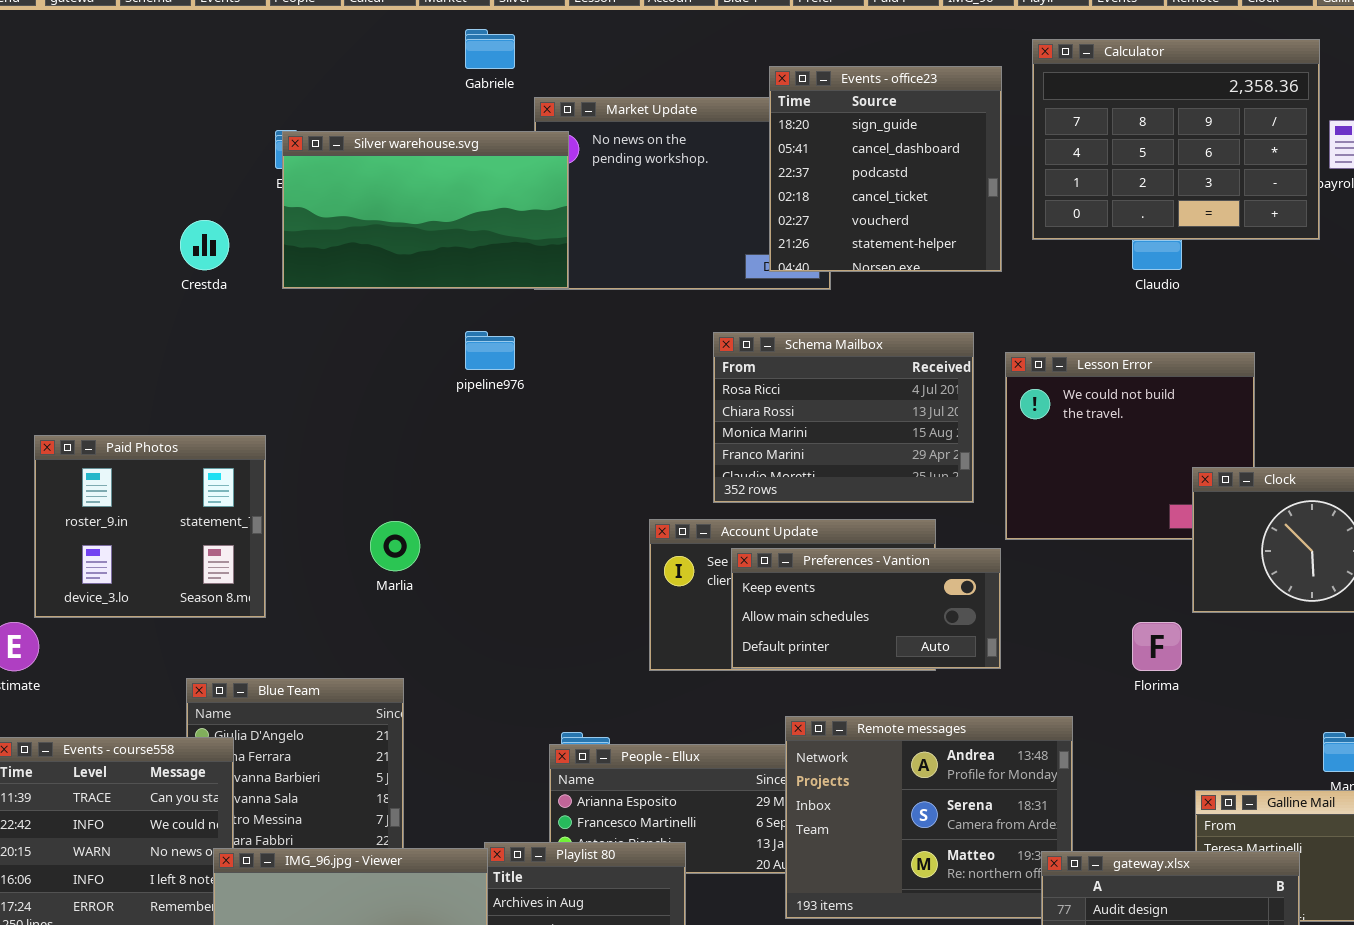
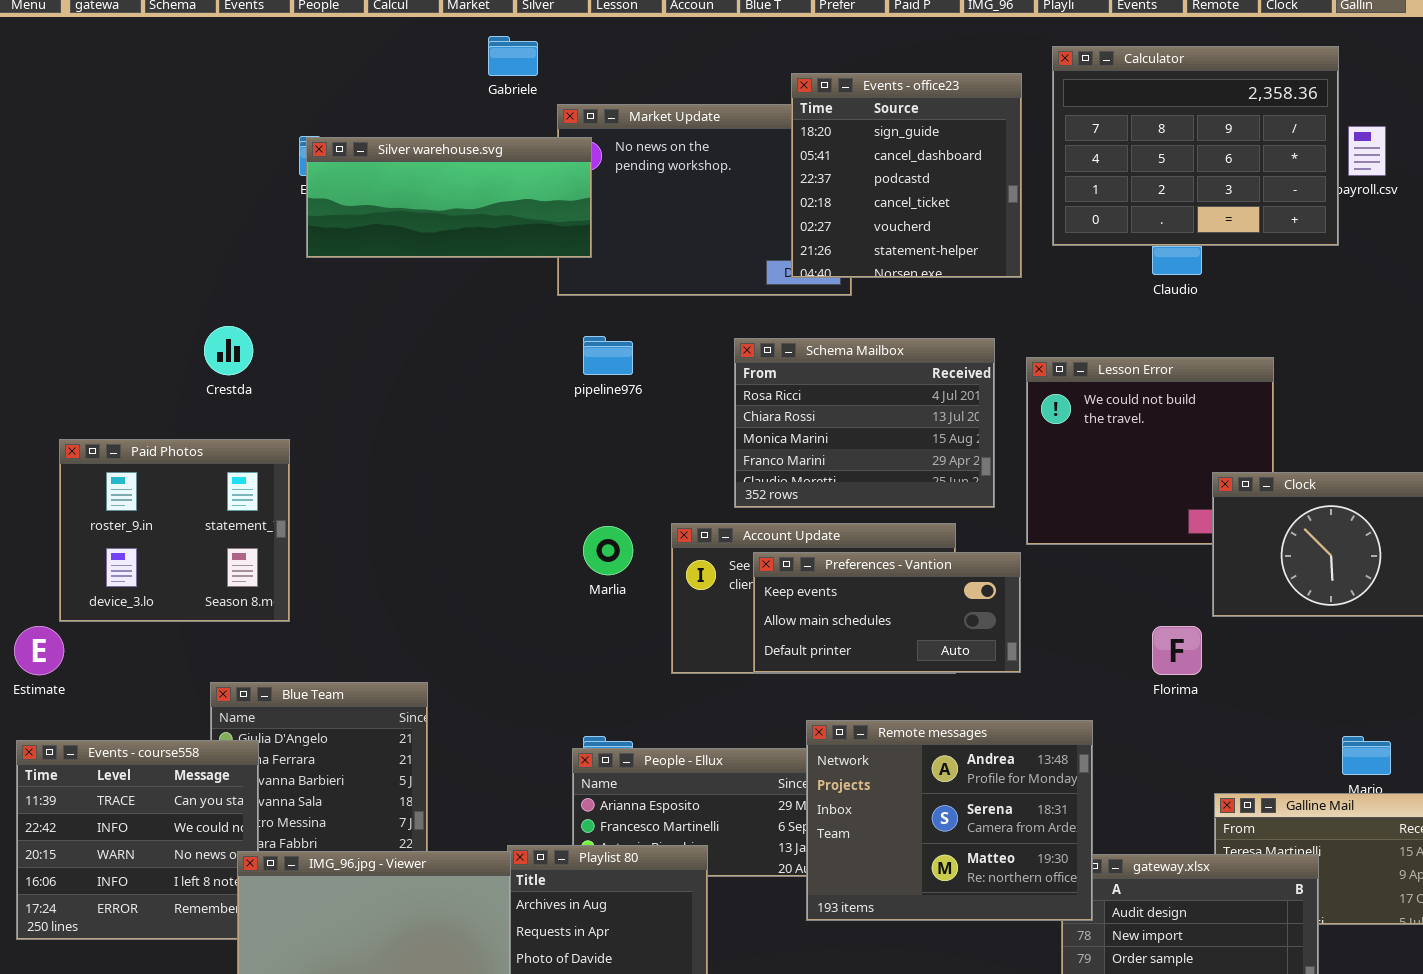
Silver warehouse.svg: [282,131,569,289] -> [306,137,592,258], resized
Crestda: [180,220,229,270] -> [204,326,253,375], moved
pipeline976: [465,331,515,370] -> [583,336,633,375], moved
Marlia: [370,521,420,571] -> [583,526,633,575], moved
Remote messages: [785,716,1073,919] -> [806,720,1093,921], raised

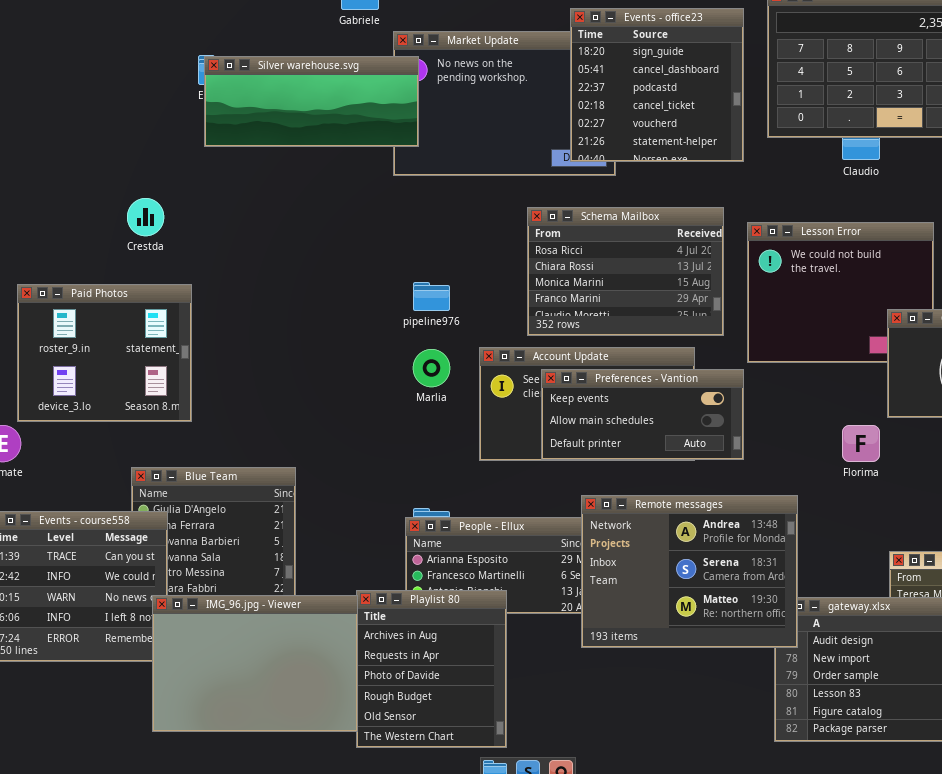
pipeline976: [583,336,633,375] -> [413,282,450,311], moved

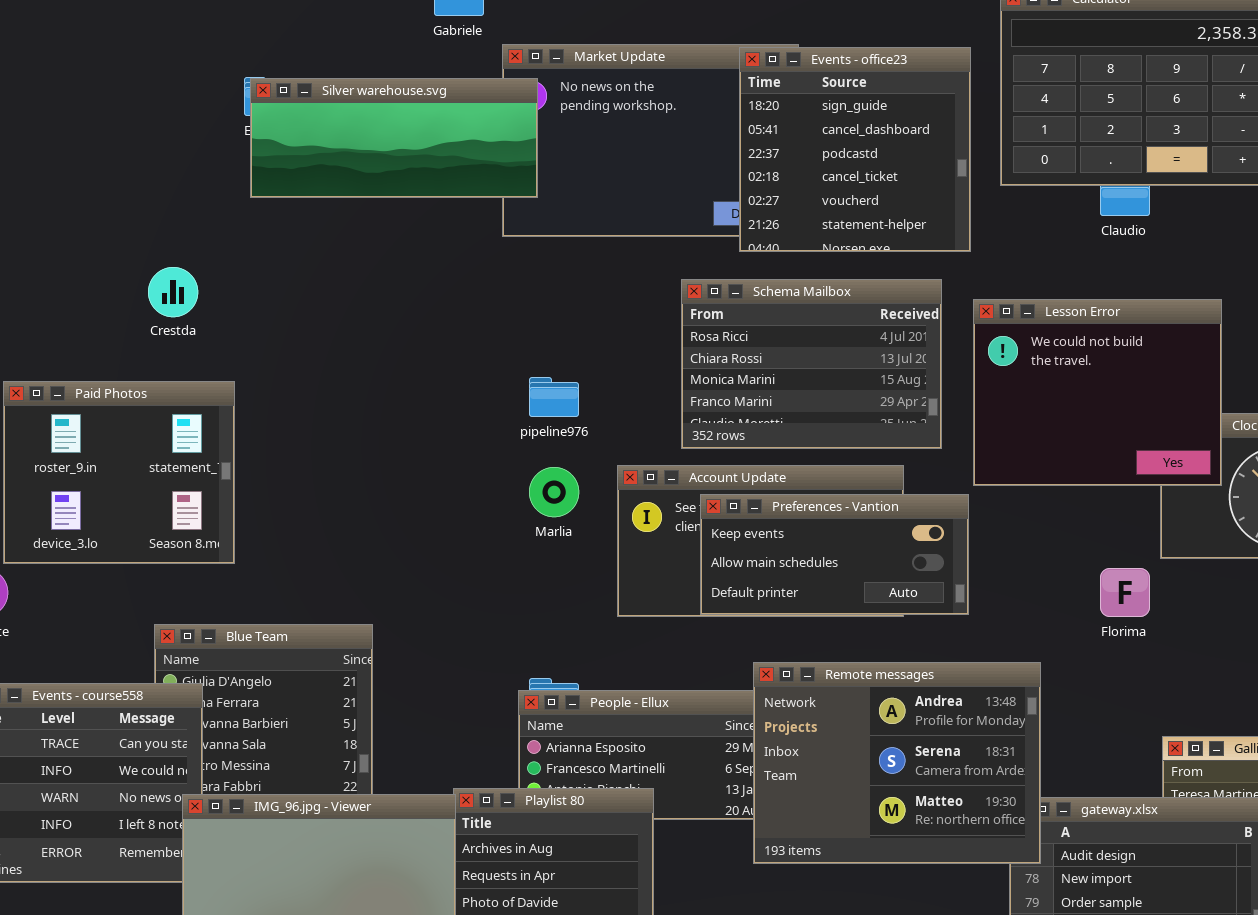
Events - office23: [570,8,744,162] -> [739,47,971,252], moved
Lesson Error: [747,222,934,363] -> [973,299,1222,486], raised

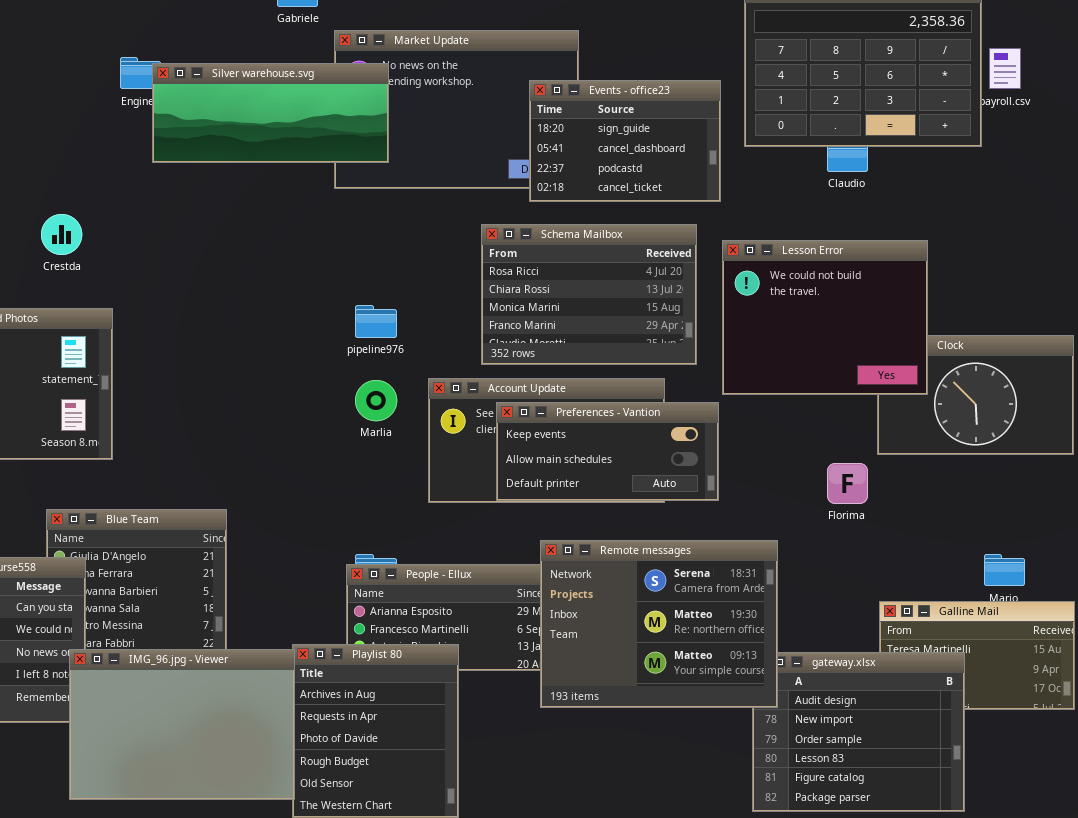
Events - office23: [739,47,971,252] -> [529,80,721,202], resized
Silver warehouse.svg: [250,78,538,198] -> [152,63,389,163], moved
Remote messages: [753,662,1041,864] -> [540,540,778,708], scrolled down 1 row

